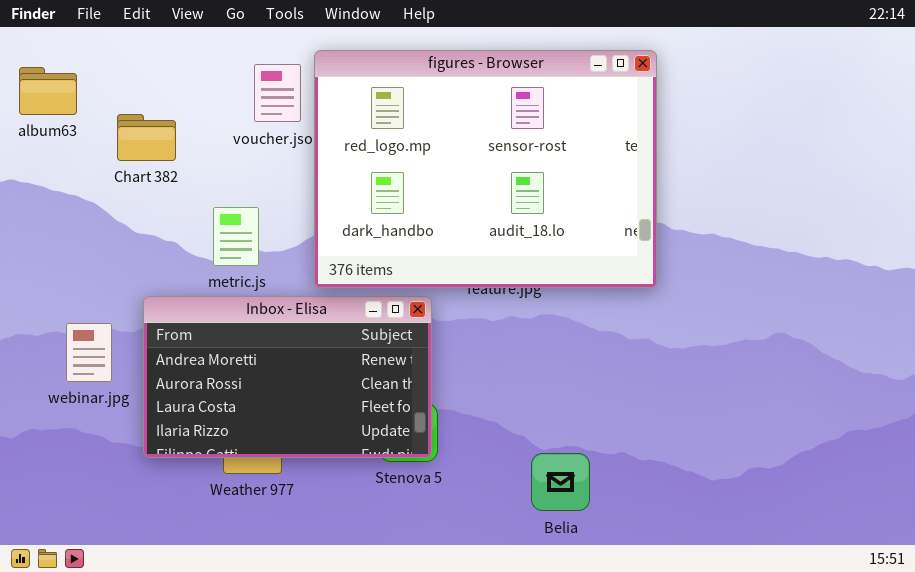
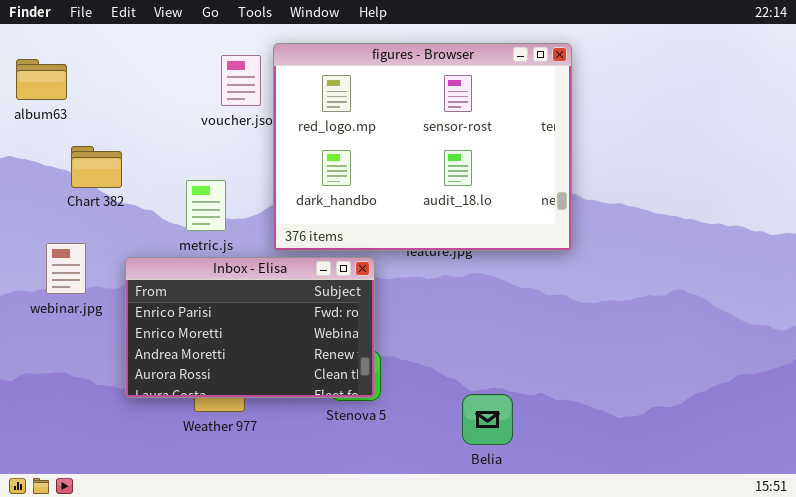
Chart 382: [117,114,176,161] -> [71,146,122,188], moved
Inbox - Elisa: [143,296,432,458] -> [125,257,375,398], scrolled up 2 rows
webinar.jpg: [66,323,112,382] -> [46,243,86,294], moved

